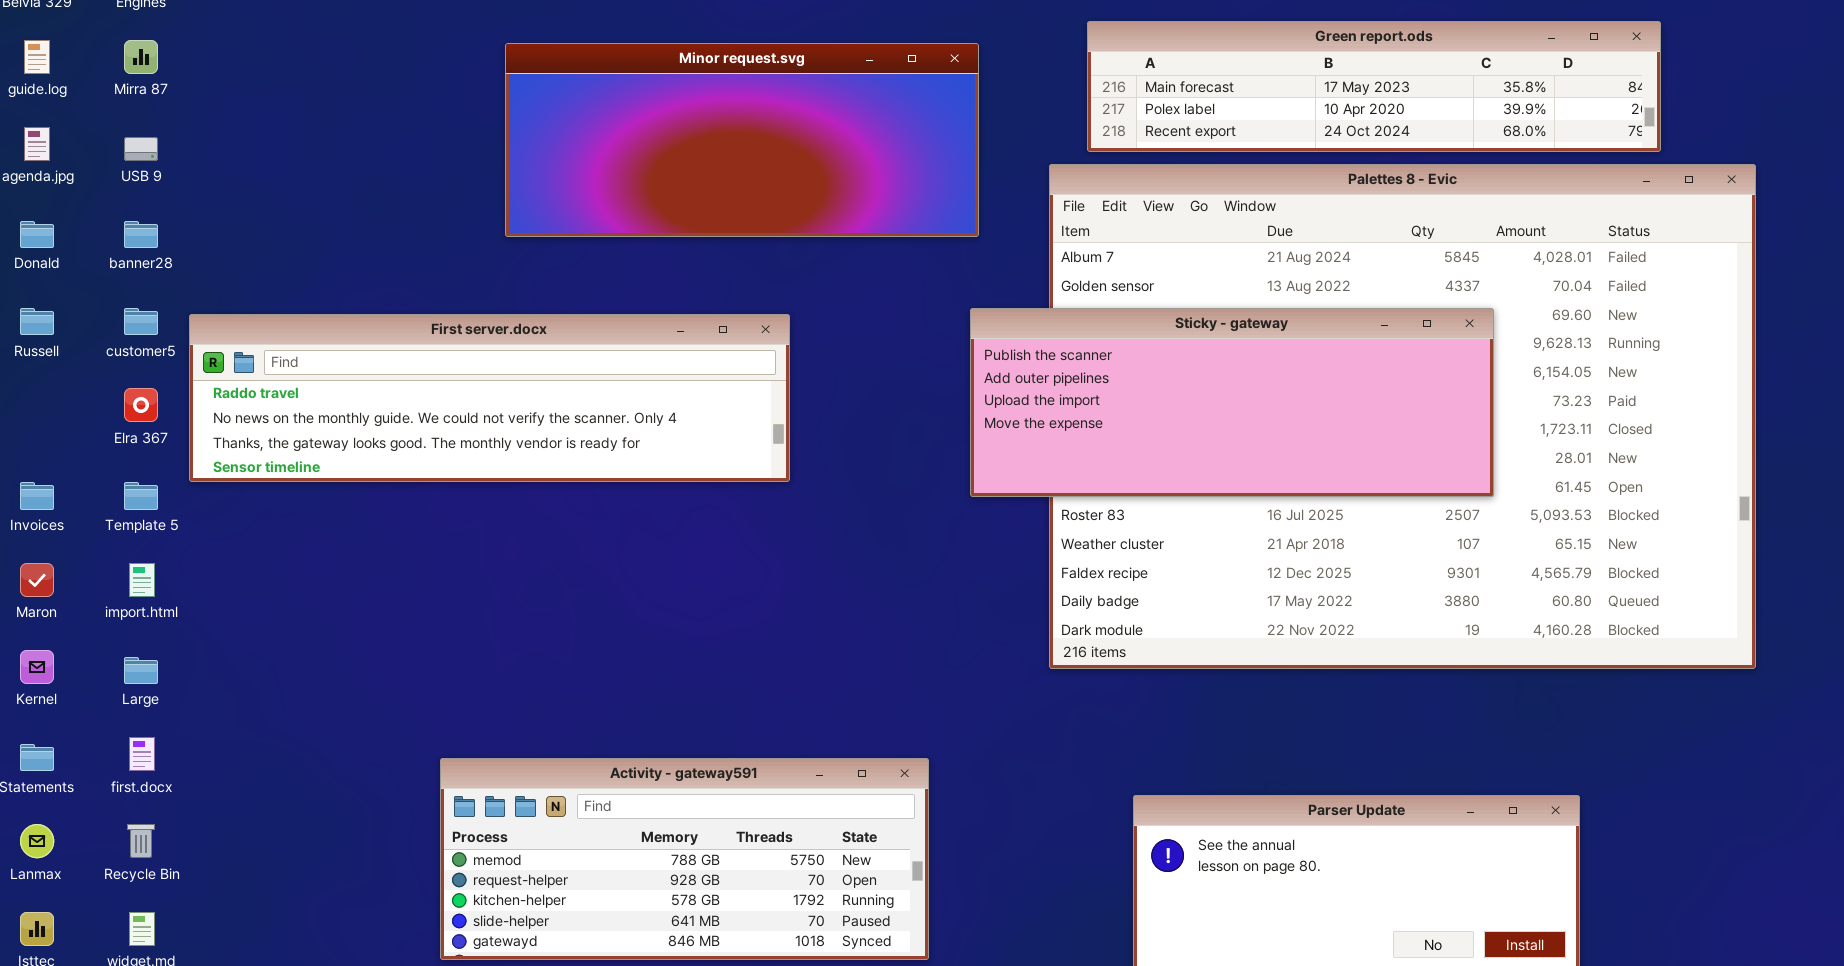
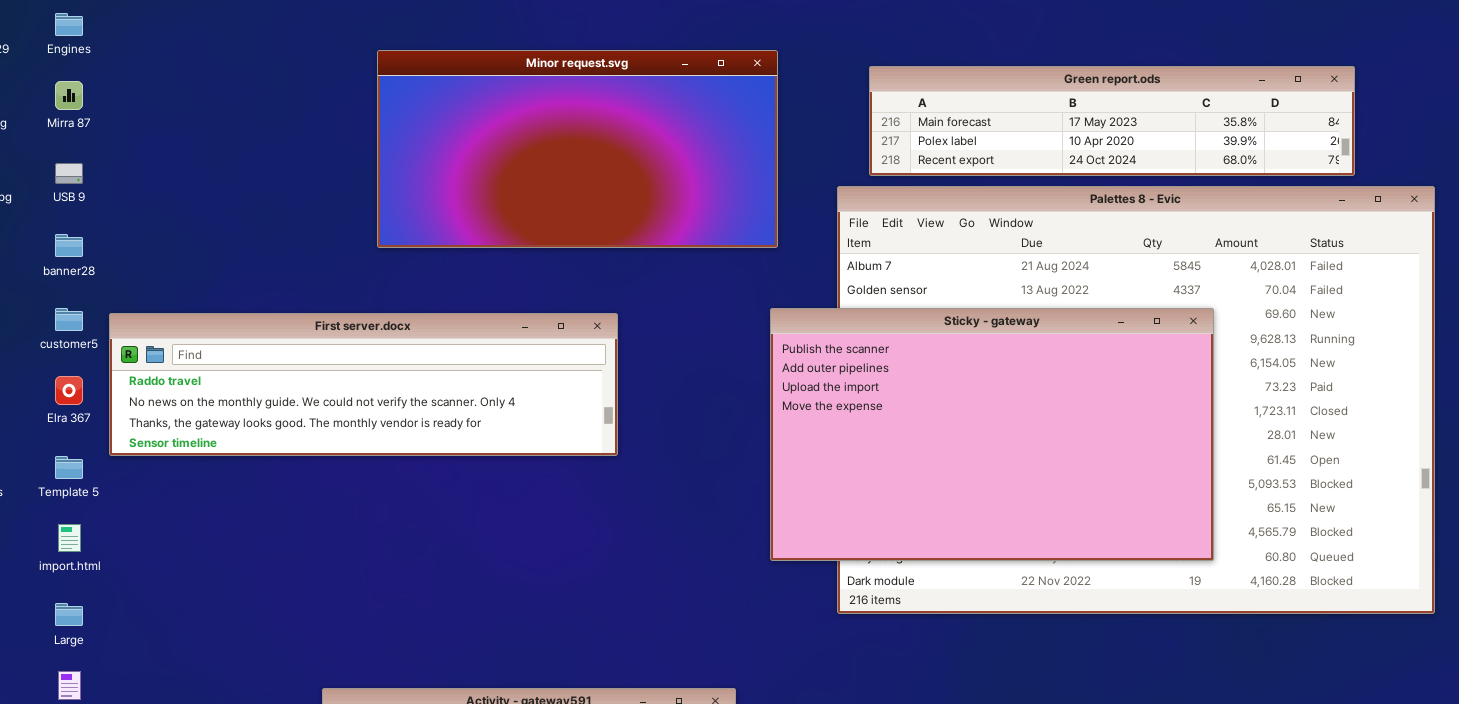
Minor request.svg: [505,43,979,237] -> [377,50,778,248], resized
Sticky - gateway: [970,308,1494,497] -> [770,308,1214,561], resized

